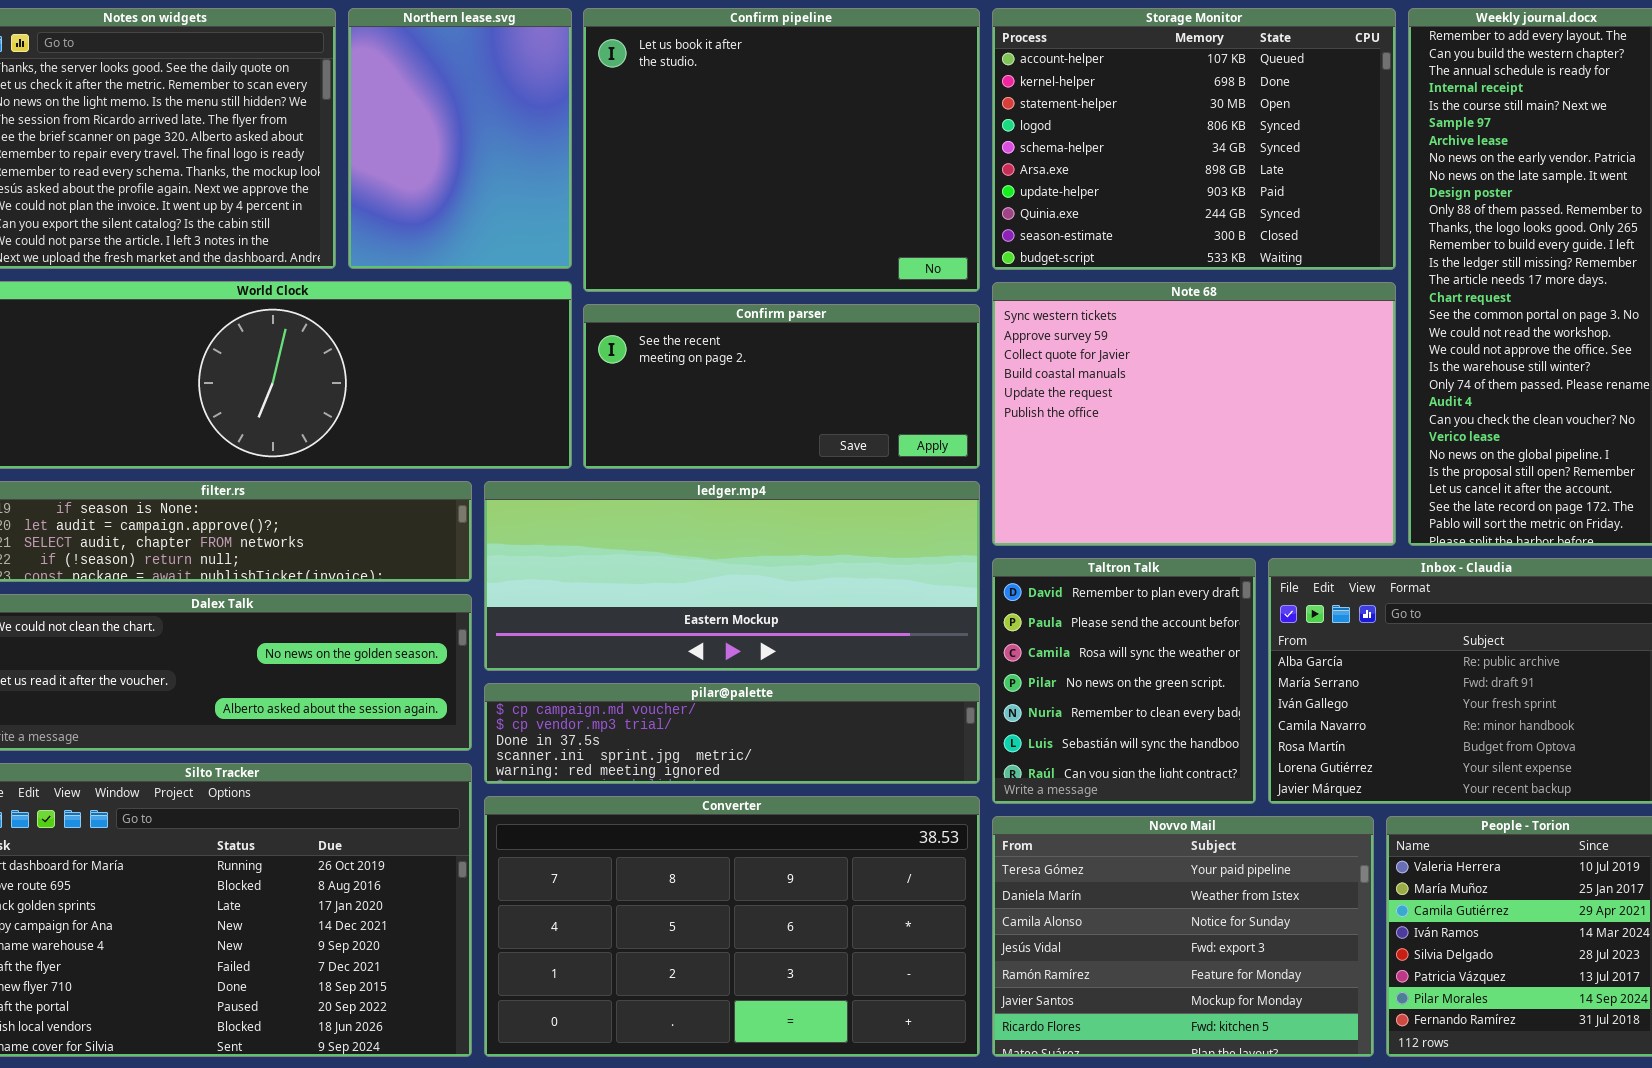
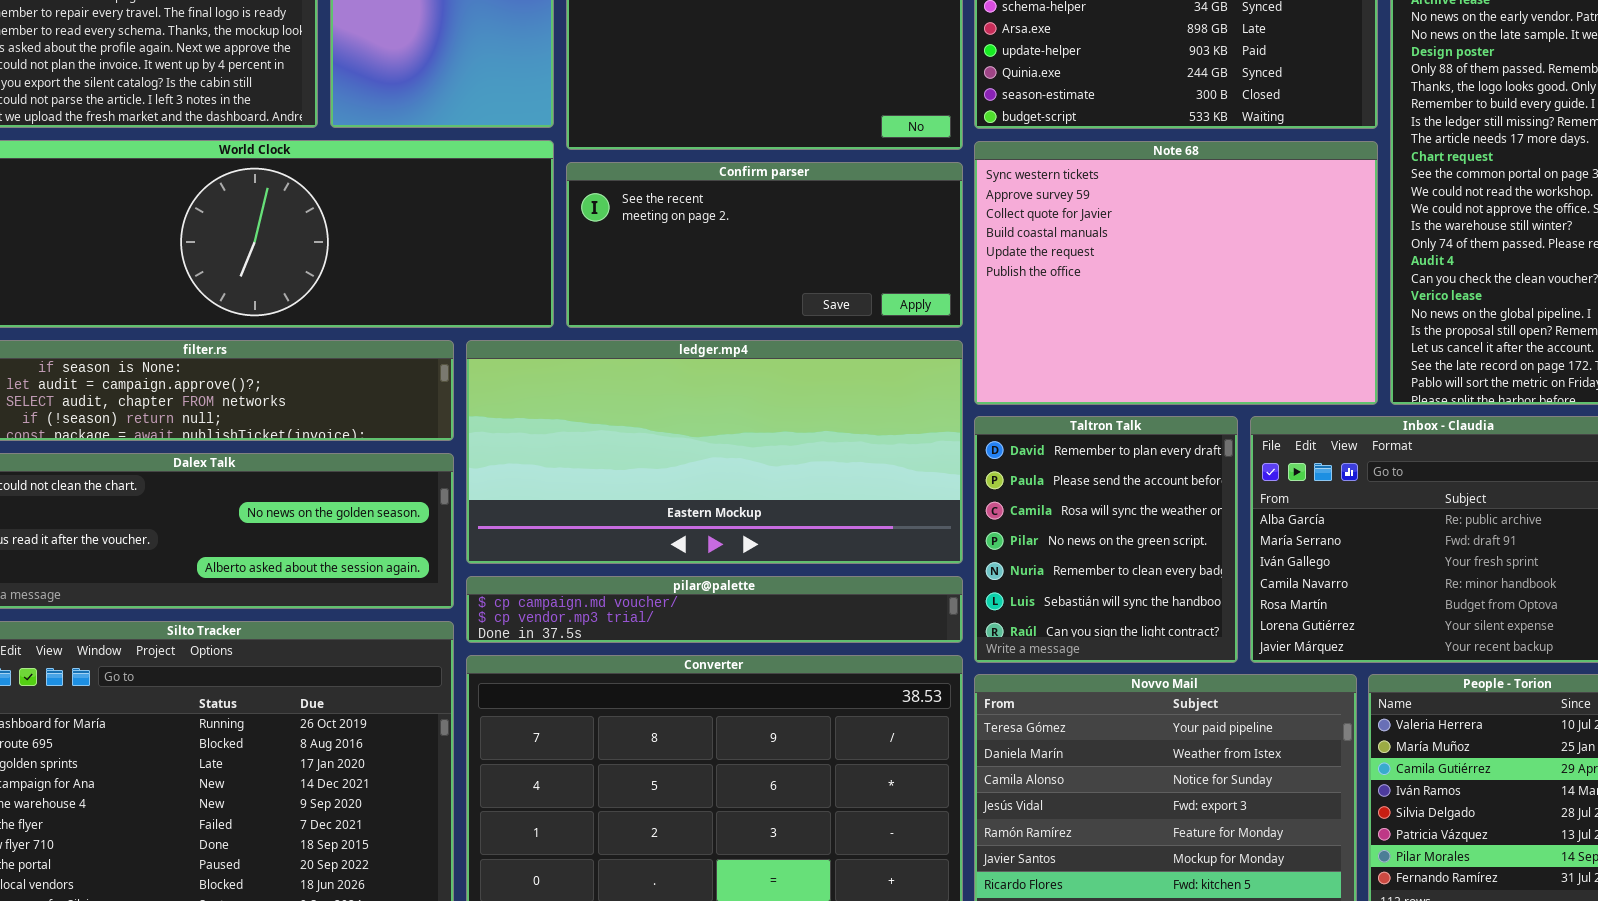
ledger.mp4: [484,481,980,671] -> [466,340,963,564], resized
pilar@palette: [484,683,980,784] -> [466,576,963,643], resized

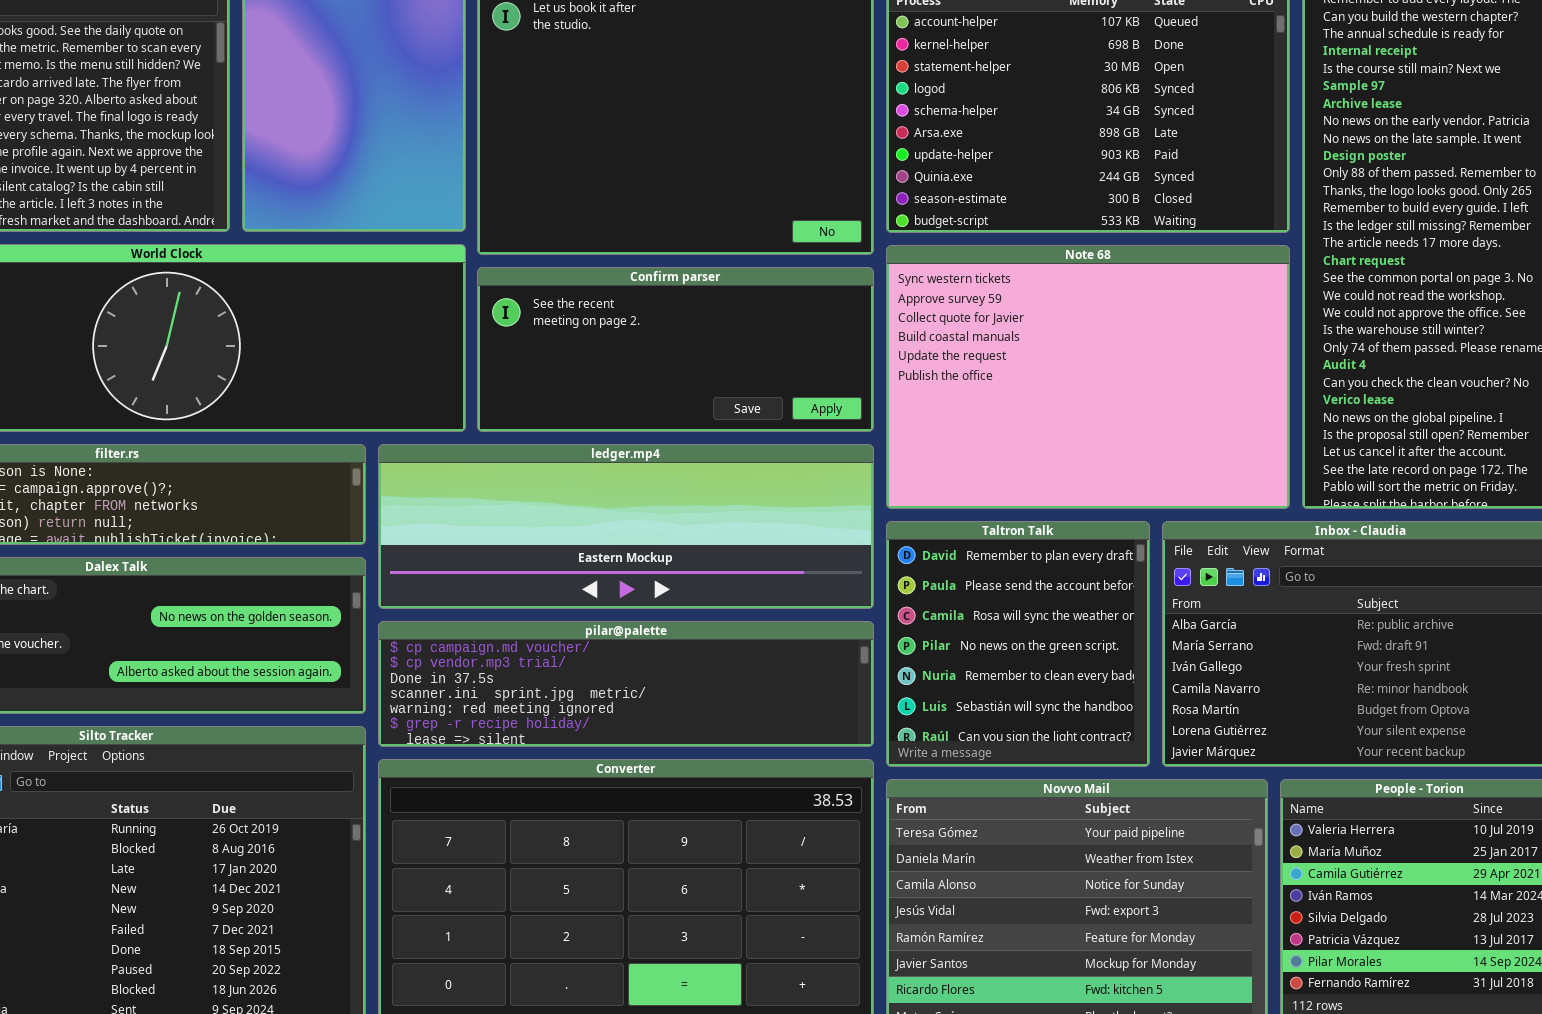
ledger.mp4: [466,340,963,564] -> [378,444,874,609], resized
pilar@palette: [466,576,963,643] -> [378,621,874,747], resized

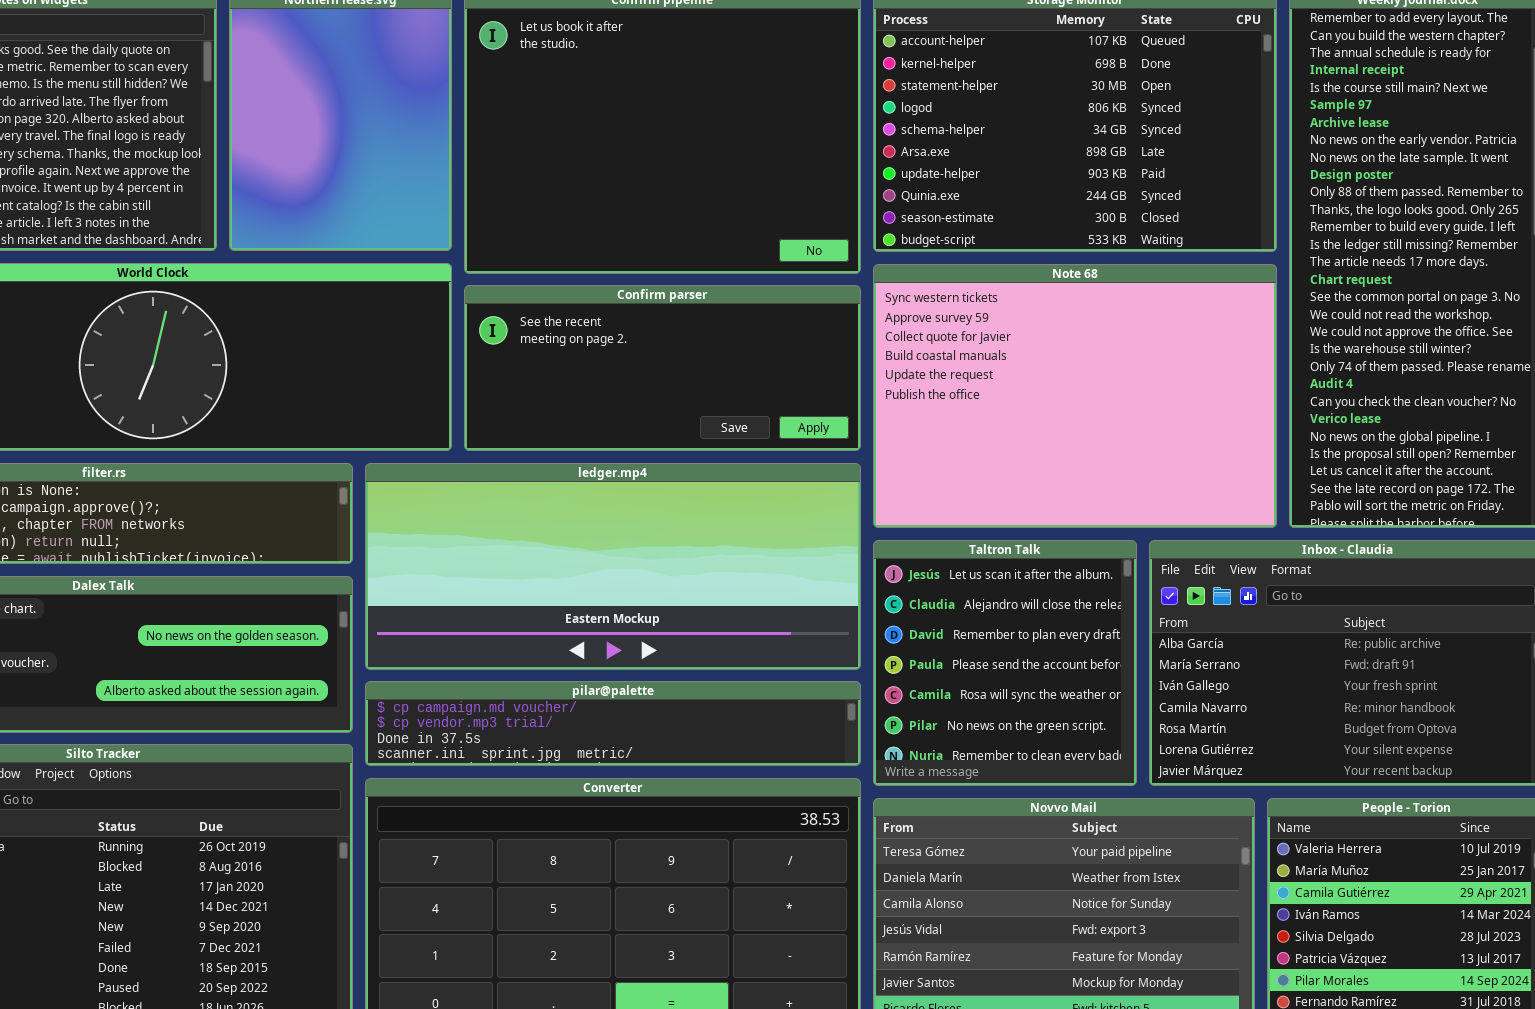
ledger.mp4: [378,444,874,609] -> [365,463,861,670], resized
Taltron Talk: [886,521,1150,767] -> [873,540,1137,786], scrolled up 2 rows
pilar@palette: [378,621,874,747] -> [365,681,861,766], resized

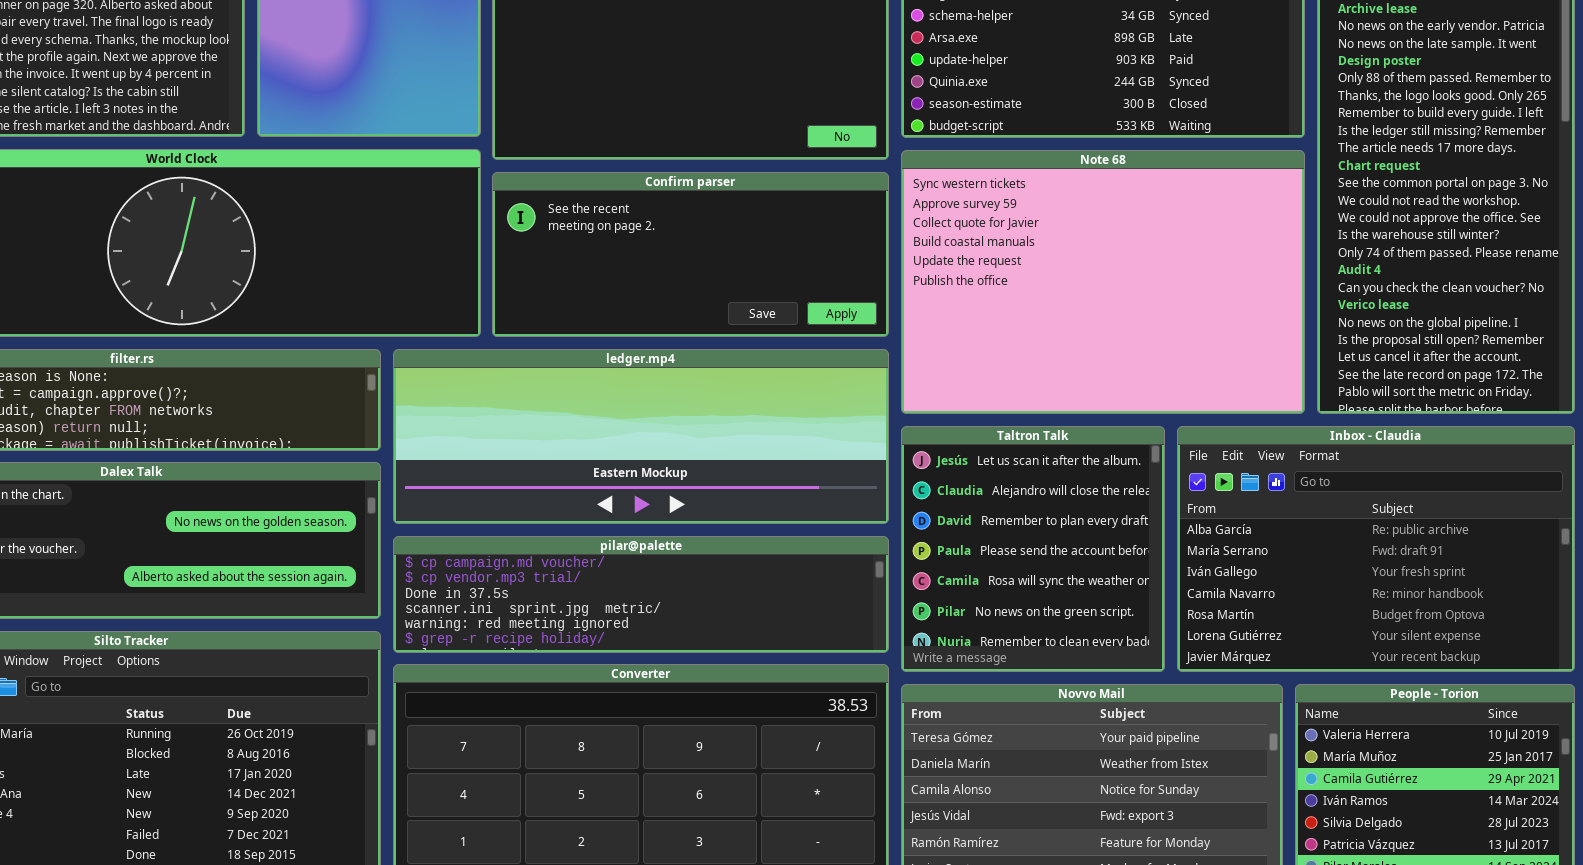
ledger.mp4: [365,463,861,670] -> [393,349,889,524], resized
pilar@palette: [365,681,861,766] -> [393,536,889,653], resized

